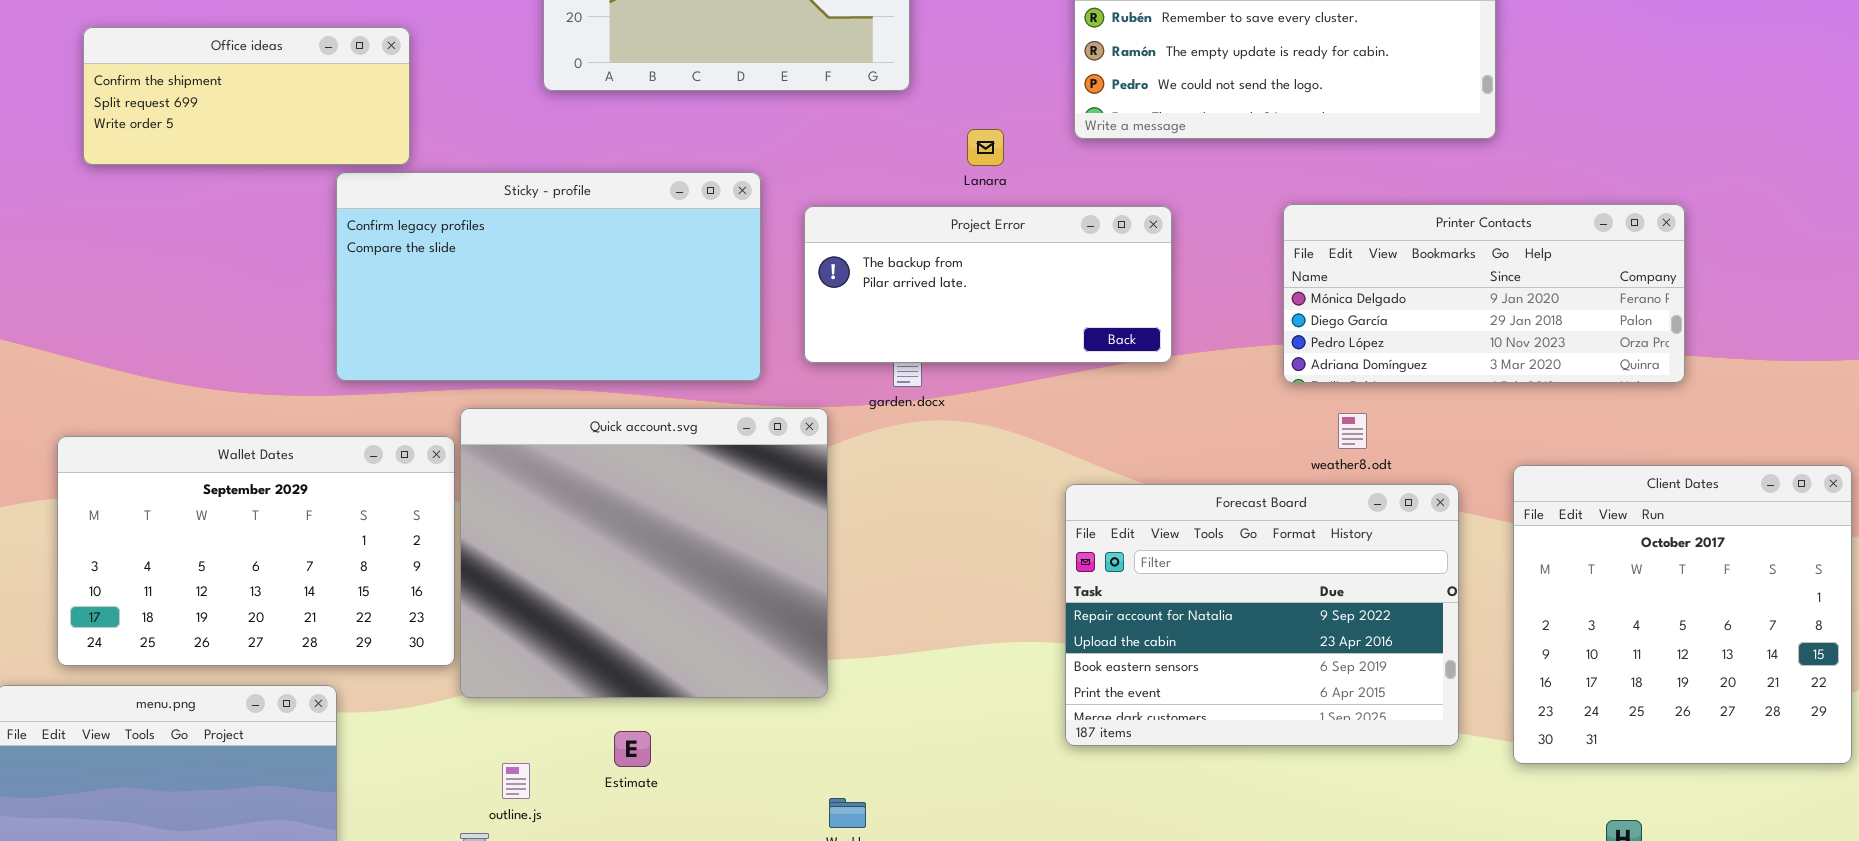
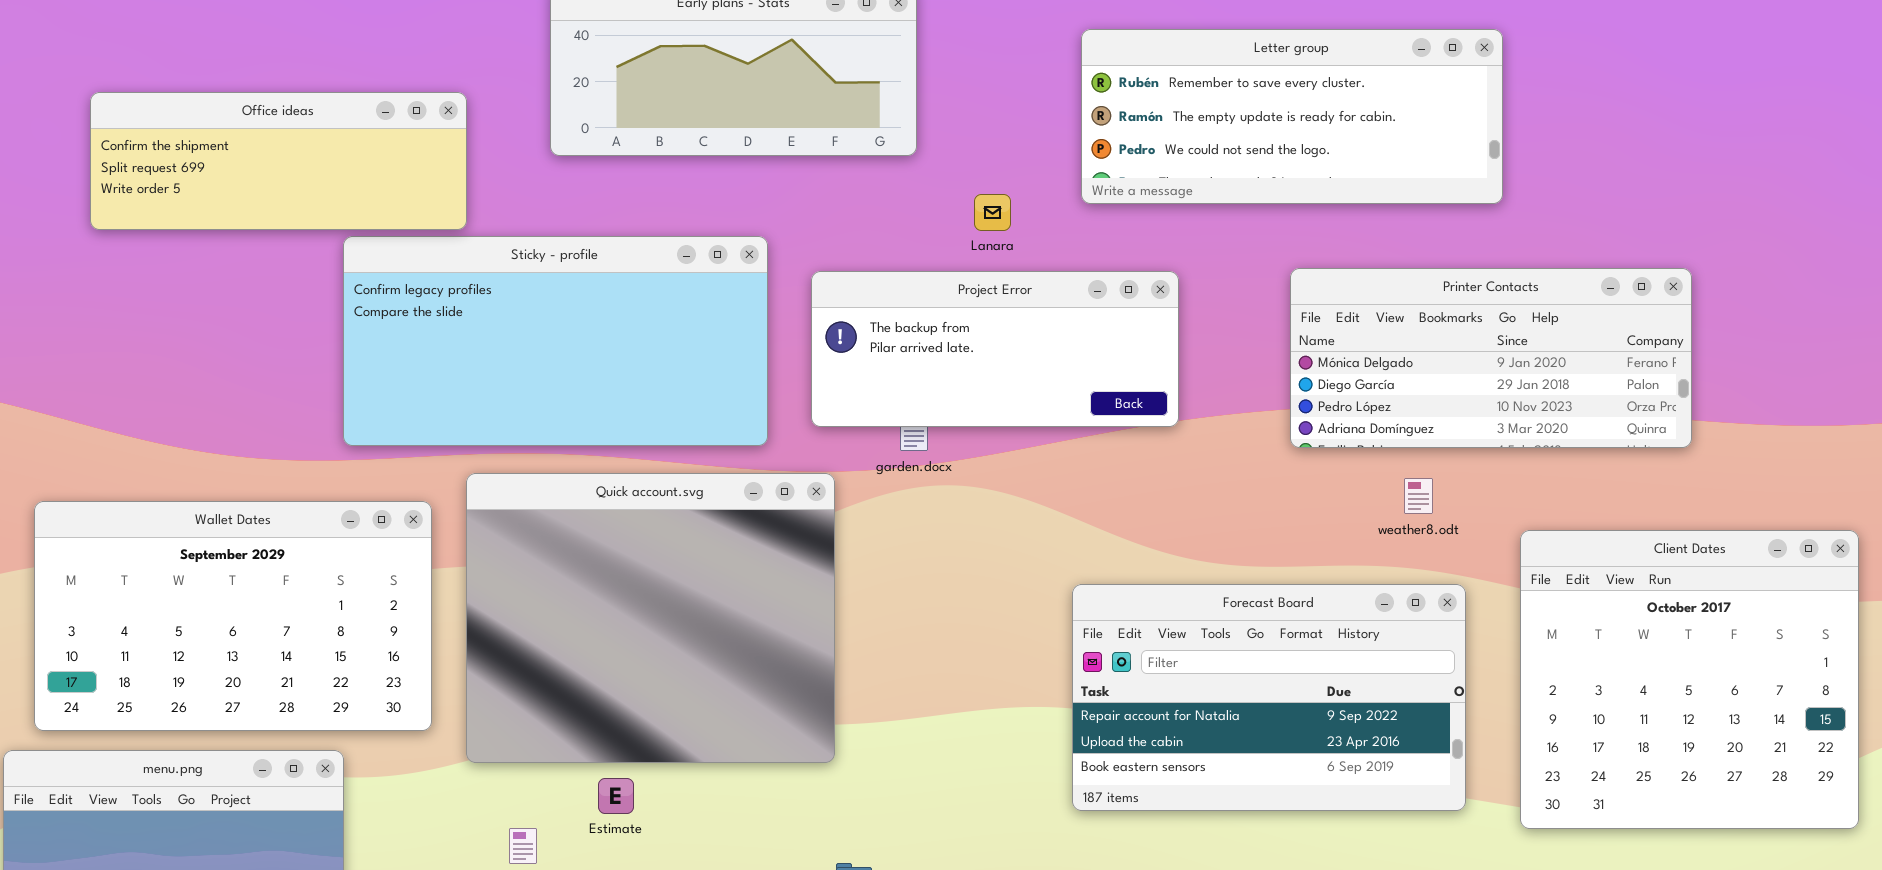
Office ideas: [83,27,410,165] -> [90,92,467,230], resized
weather8.odt: [1338,413,1367,449] -> [1404,478,1433,514], moved
Wallet Dates: [57,436,455,666] -> [34,501,432,731], moved
Forecast Board: [1065,484,1459,746] -> [1072,584,1466,811], resized
Estimate: [614,731,651,767] -> [598,778,634,814], moved

